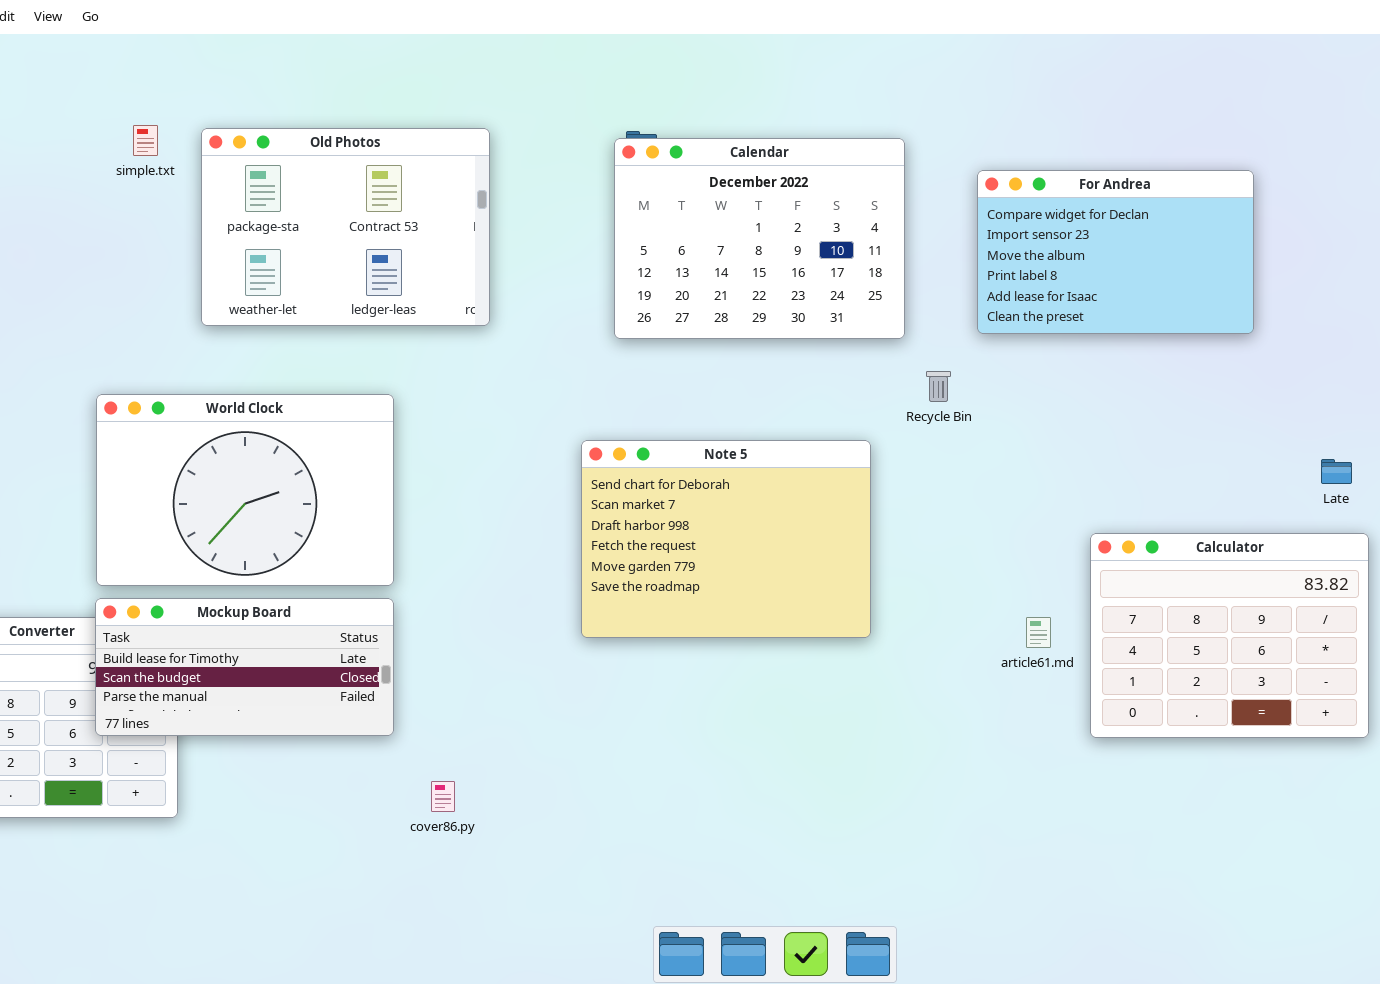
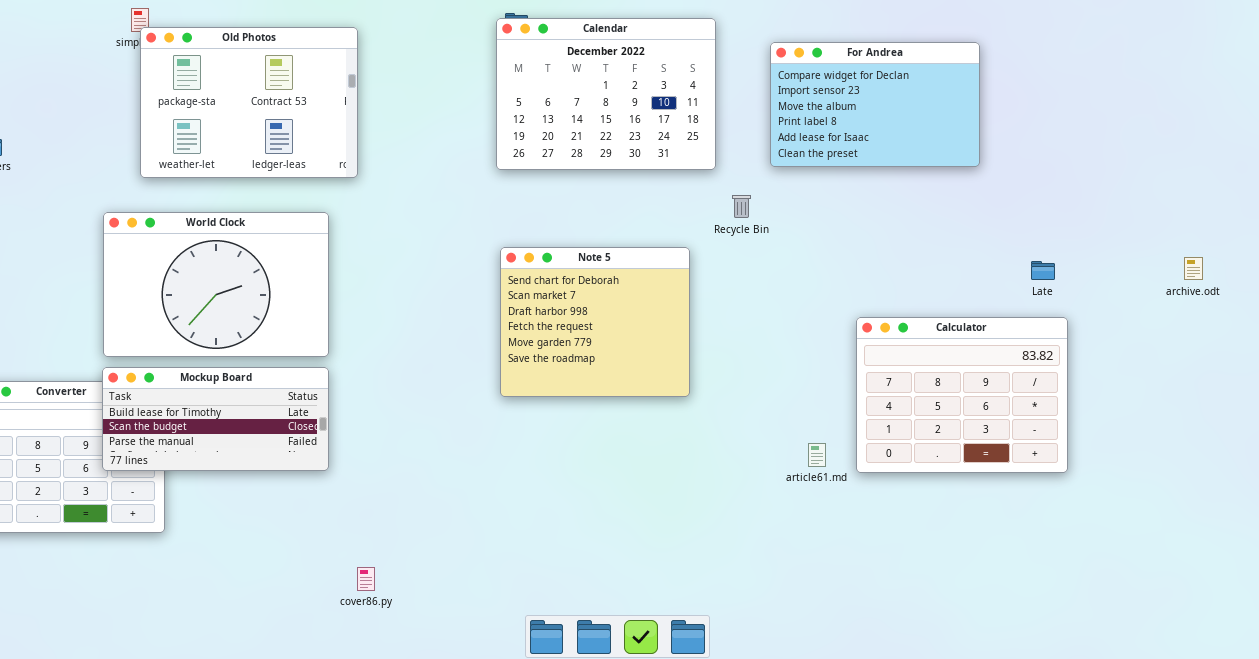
Old Photos: [201,128,490,326] -> [140,27,358,178], moved
Note 5: [581,440,871,638] -> [500,247,690,397], resized
article61.md: [1026,617,1051,648] -> [808,443,826,467], moved
cover86.py: [431,781,455,812] -> [357,567,375,591], moved

